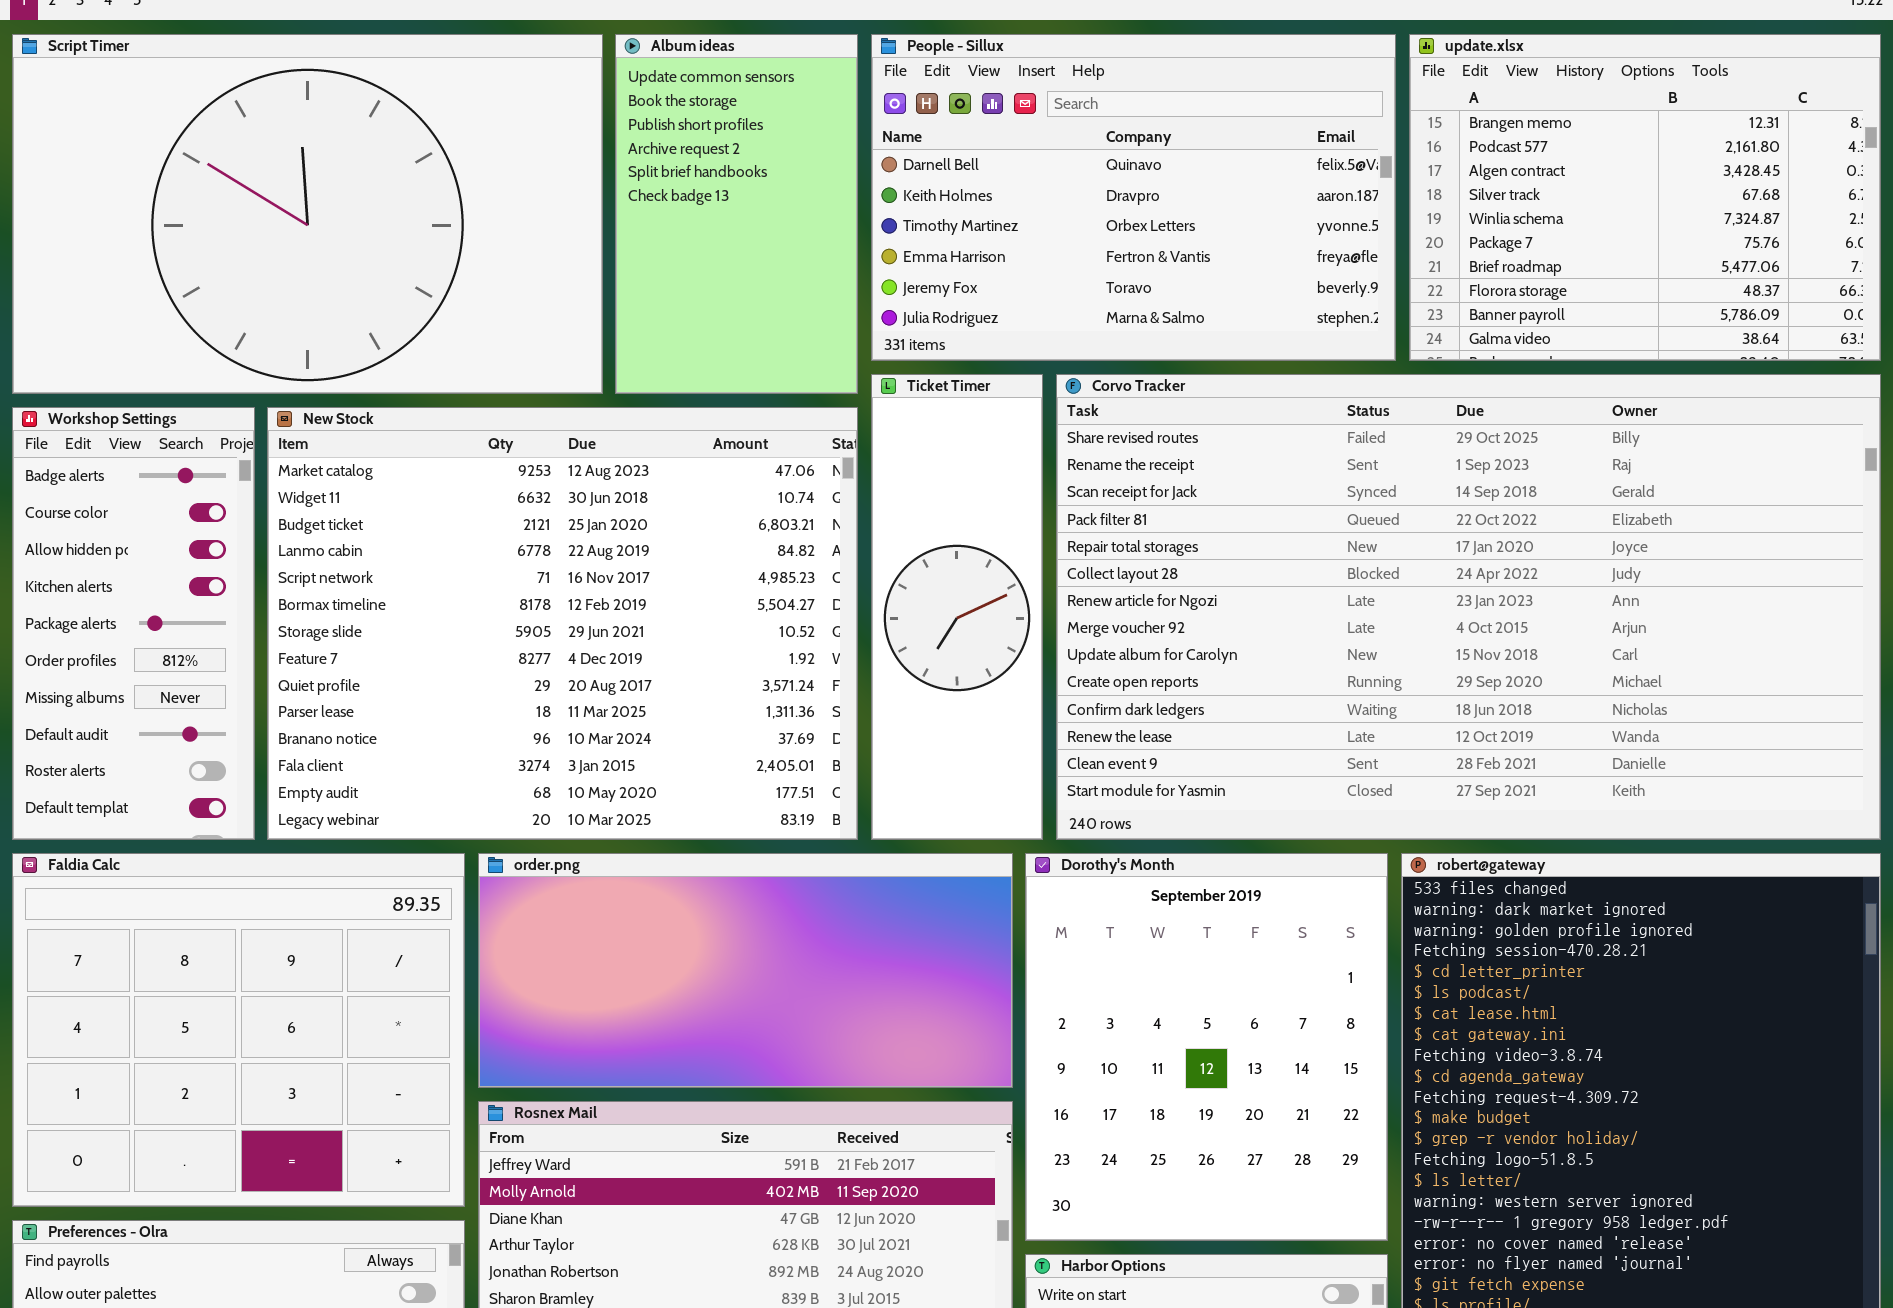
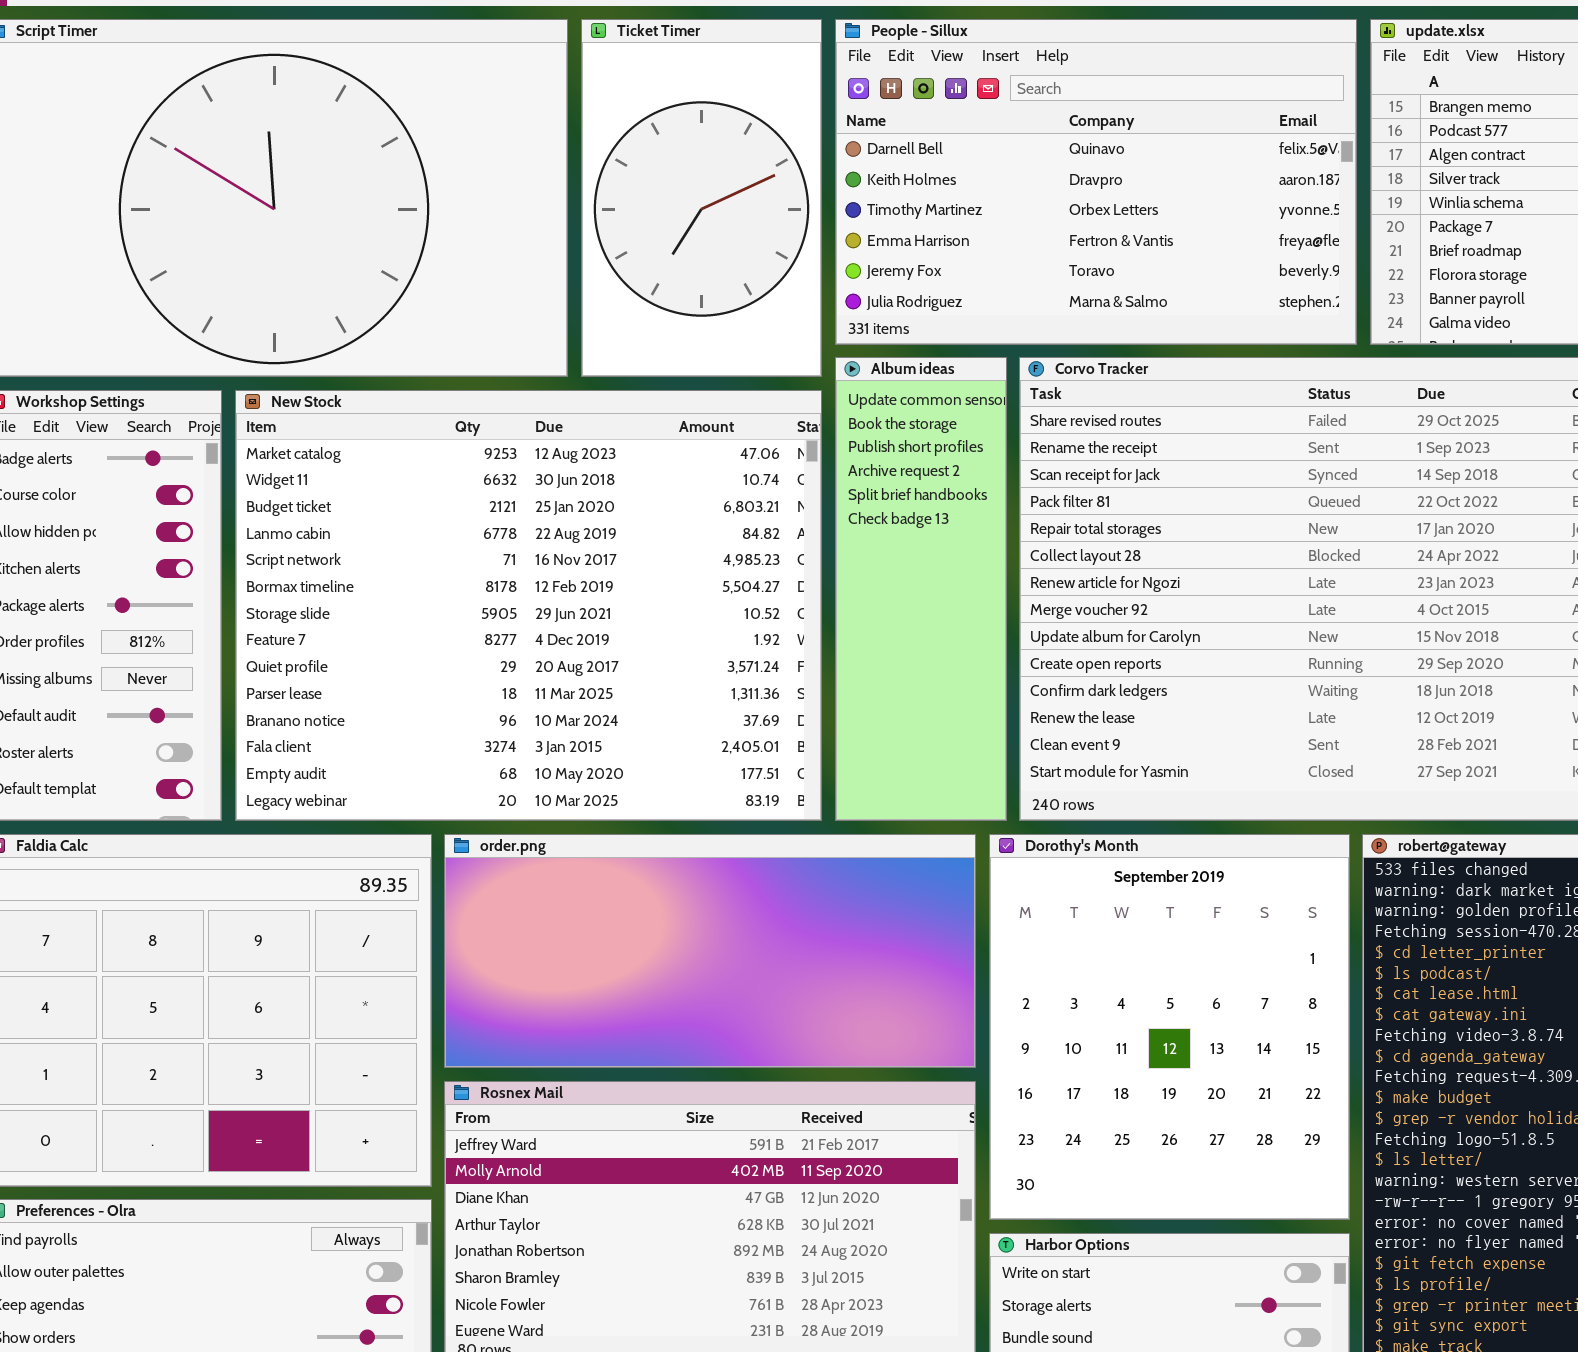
Album ideas: [615,34,858,394] -> [835,357,1007,821], moved, resized
Ticket Timer: [871,374,1043,840] -> [581,19,822,377], moved, resized

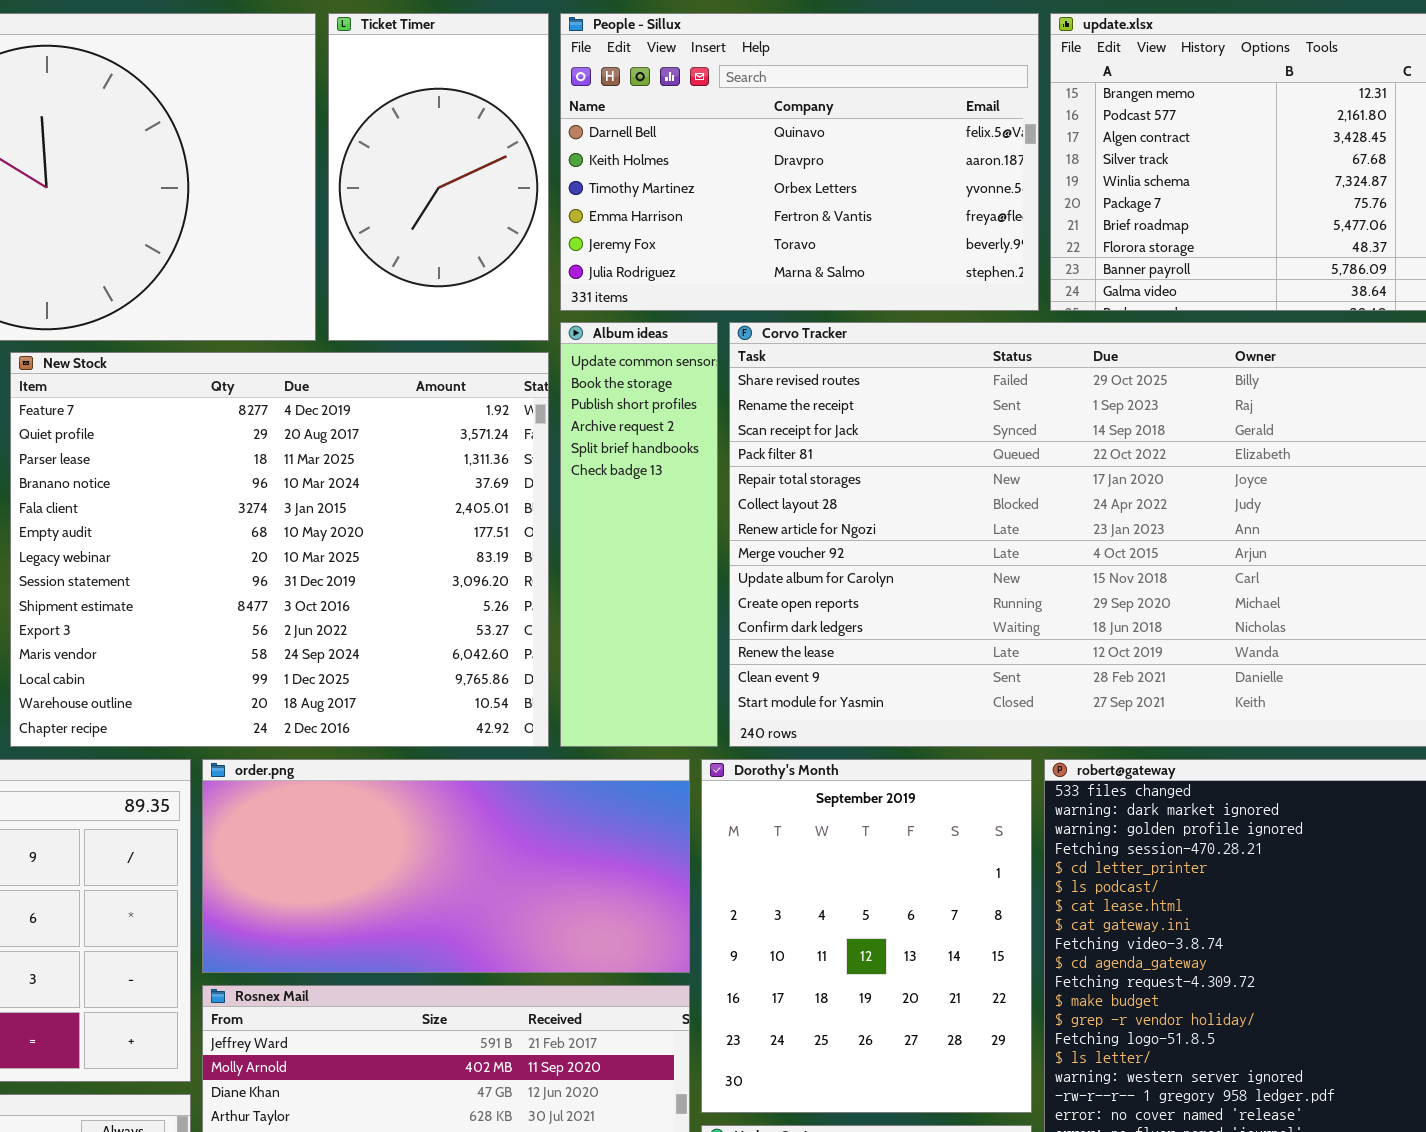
New Stock: [235,390,822,821] -> [10,352,549,747], scrolled down 7 rows

